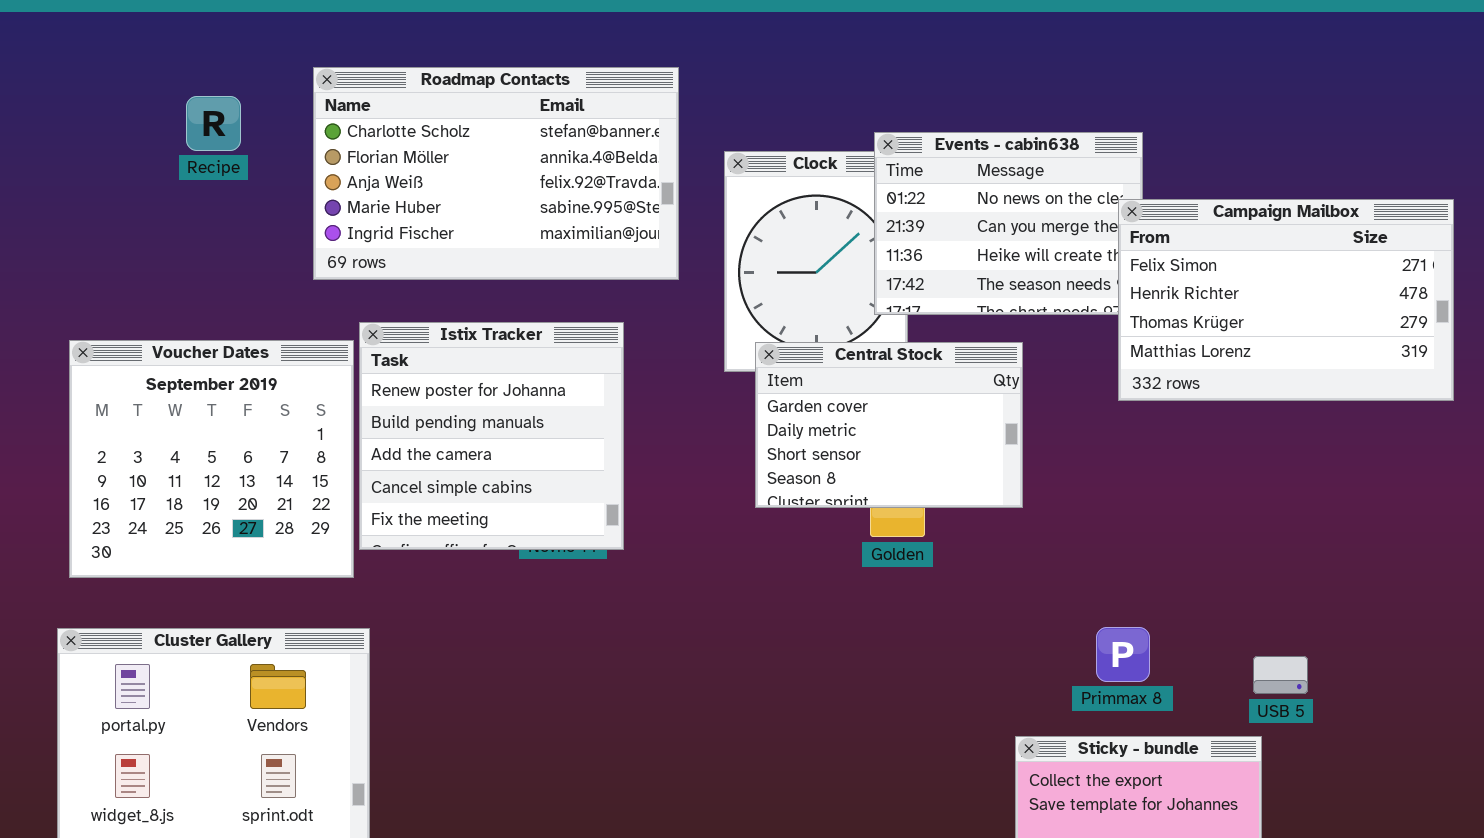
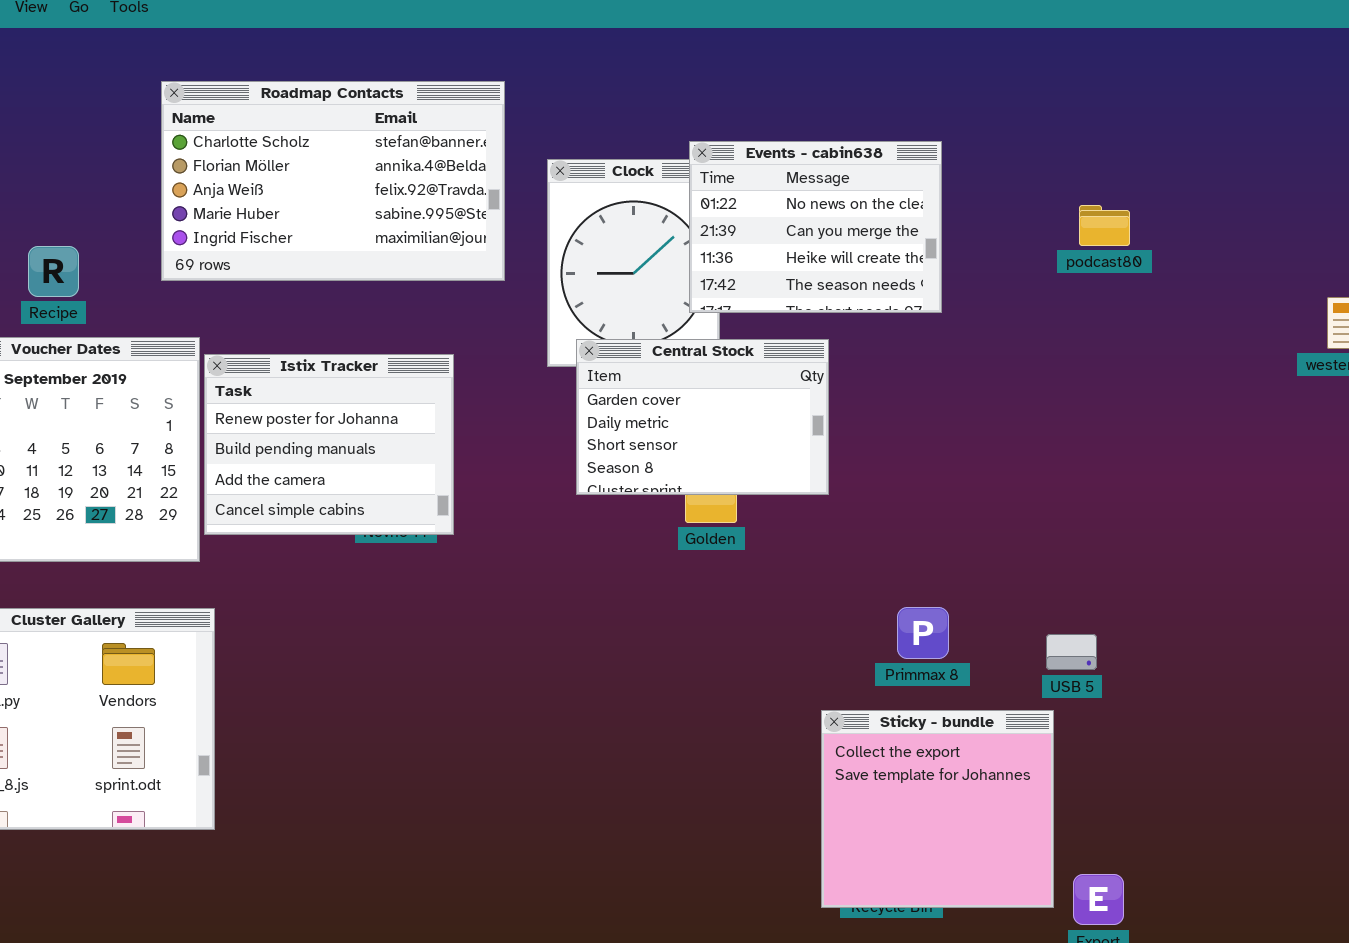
Recipe: [186,96,241,151] -> [28,246,79,297], moved
Campaign Mailbox: [1118,199,1454,401] -> none, closed
Istix Tracker: [359,322,624,550] -> [204,354,454,535], resized

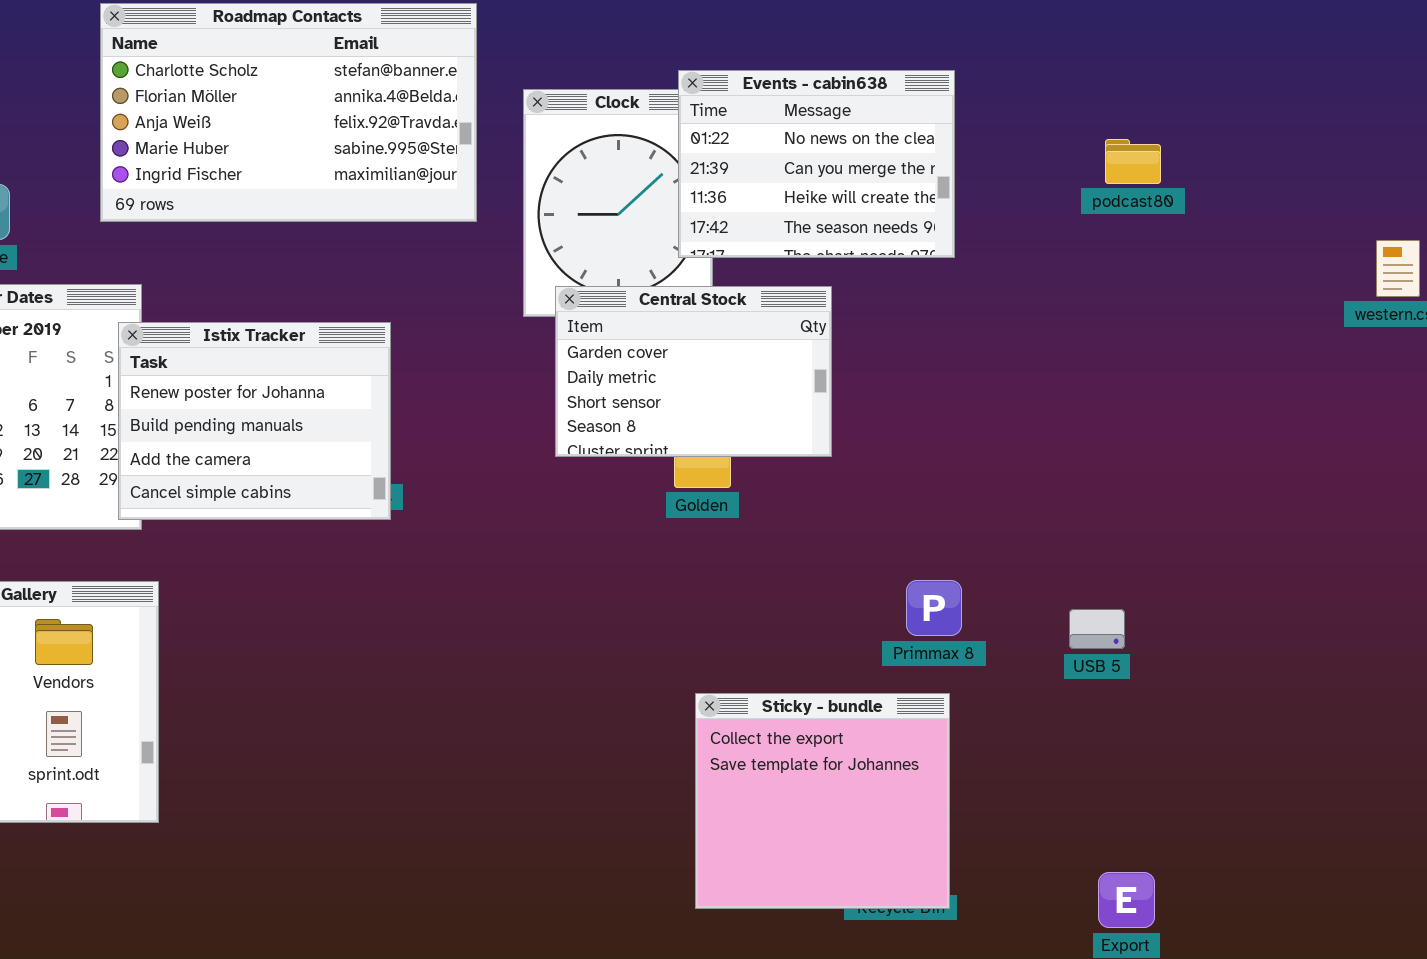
Istix Tracker: [204,354,454,535] -> [118,322,391,520], moved
Sticky - bundle: [821,710,1054,908] -> [695,693,950,909], moved

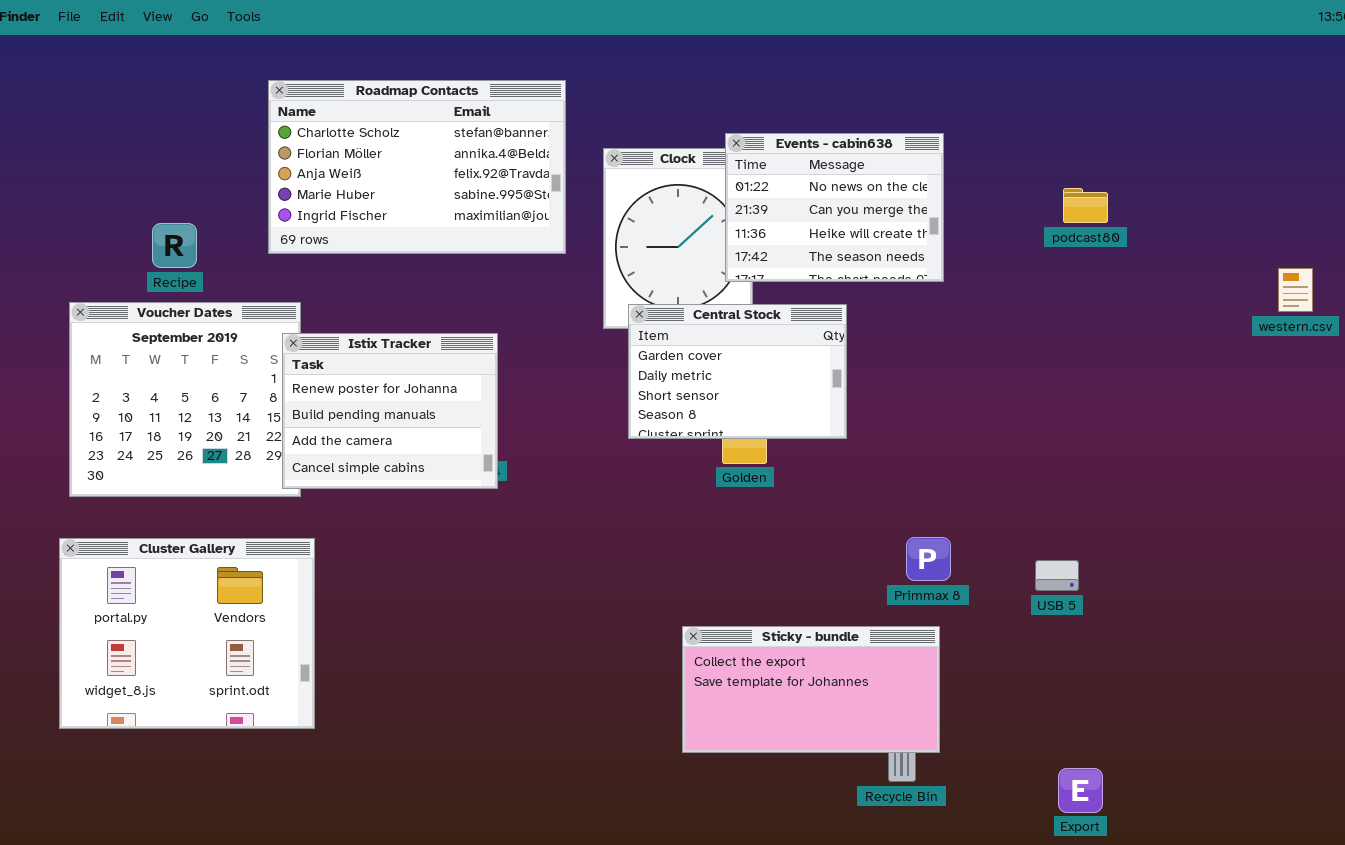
Sticky - bundle: [695,693,950,909] -> [682,626,940,753], resized

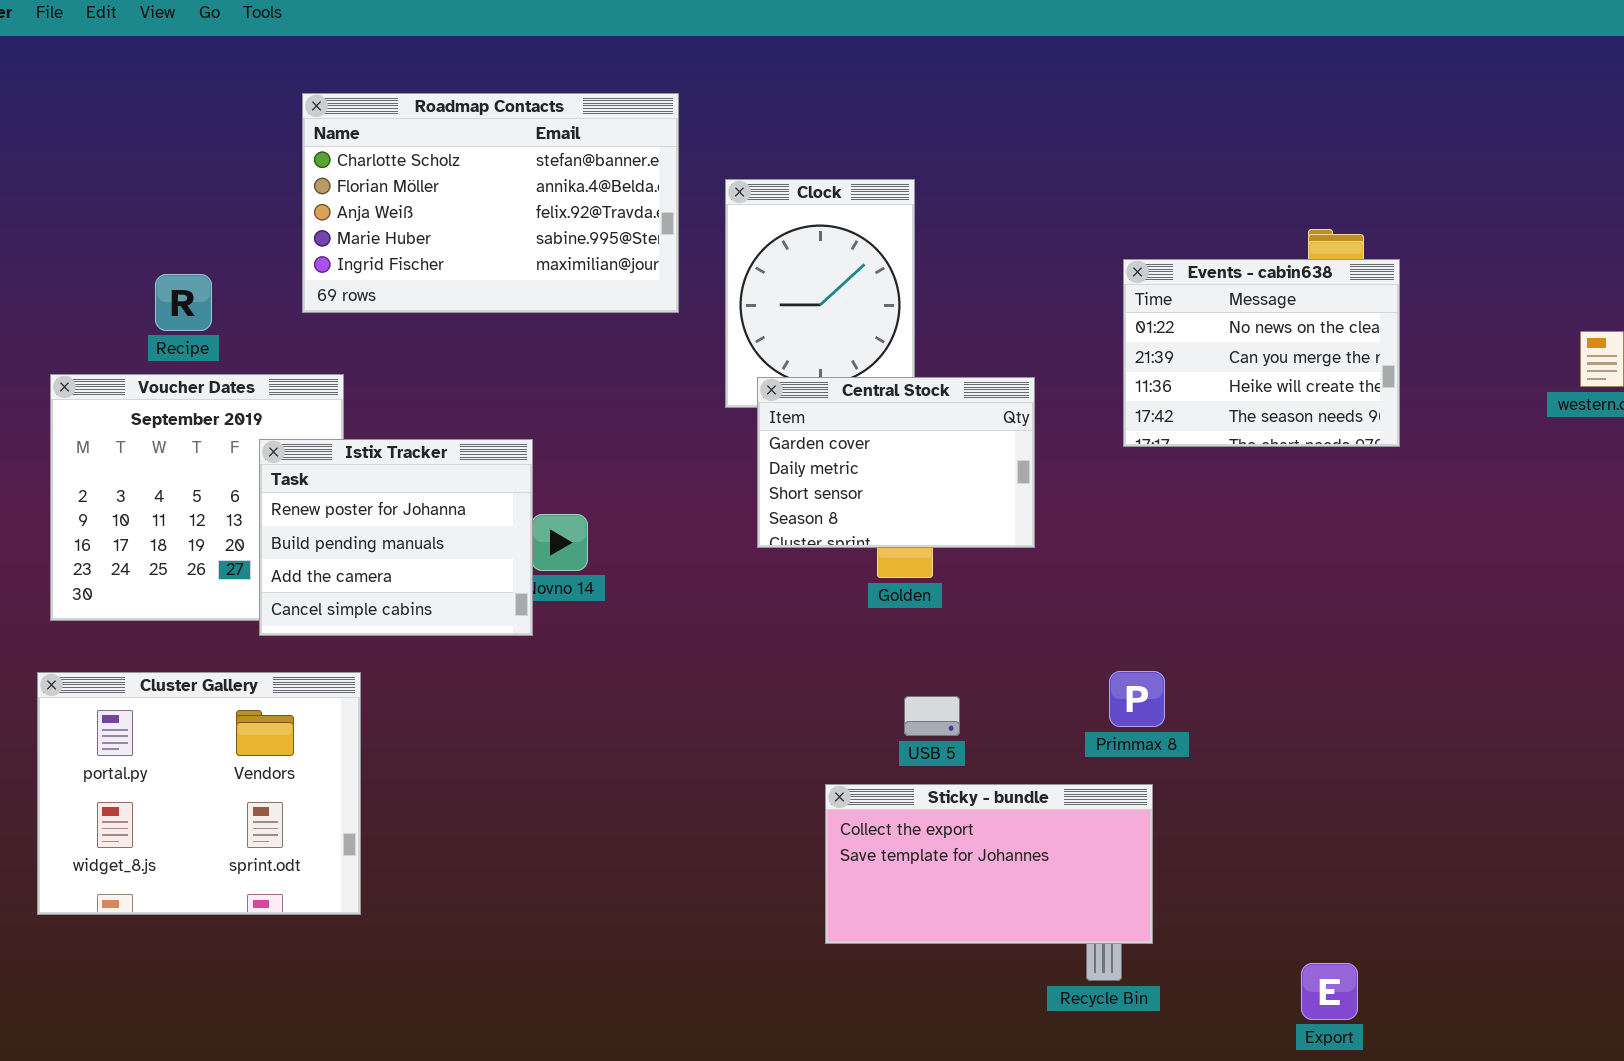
Events - cabin638: [725,133,944,282] -> [1123,259,1400,447], moved
Istix Tracker: [282,333,498,489] -> [259,439,533,636], moved
USB 5: [1035,560,1079,591] -> [904,696,960,736], moved

